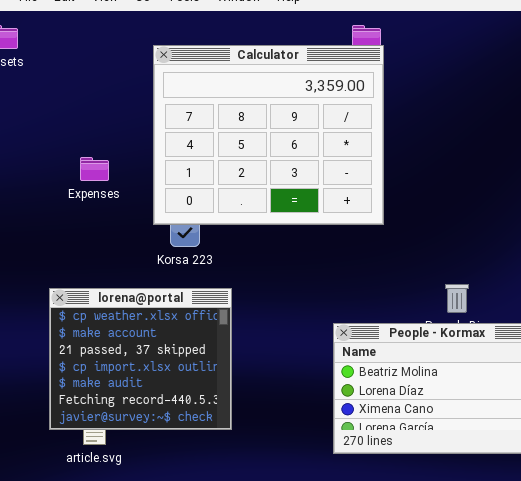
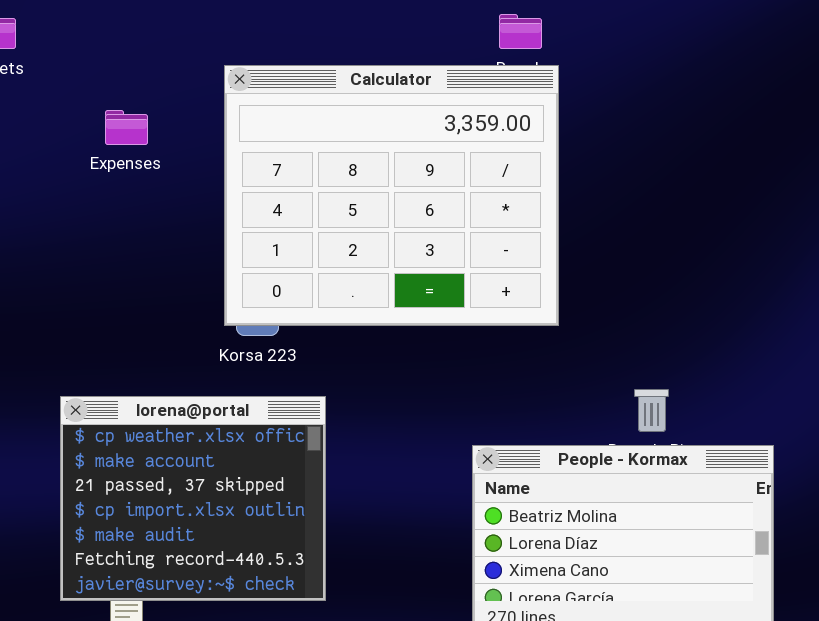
Calculator: [153,45,384,225] -> [224,65,559,326], moved
Expenses: [80,157,109,181] -> [105,110,148,145], moved

